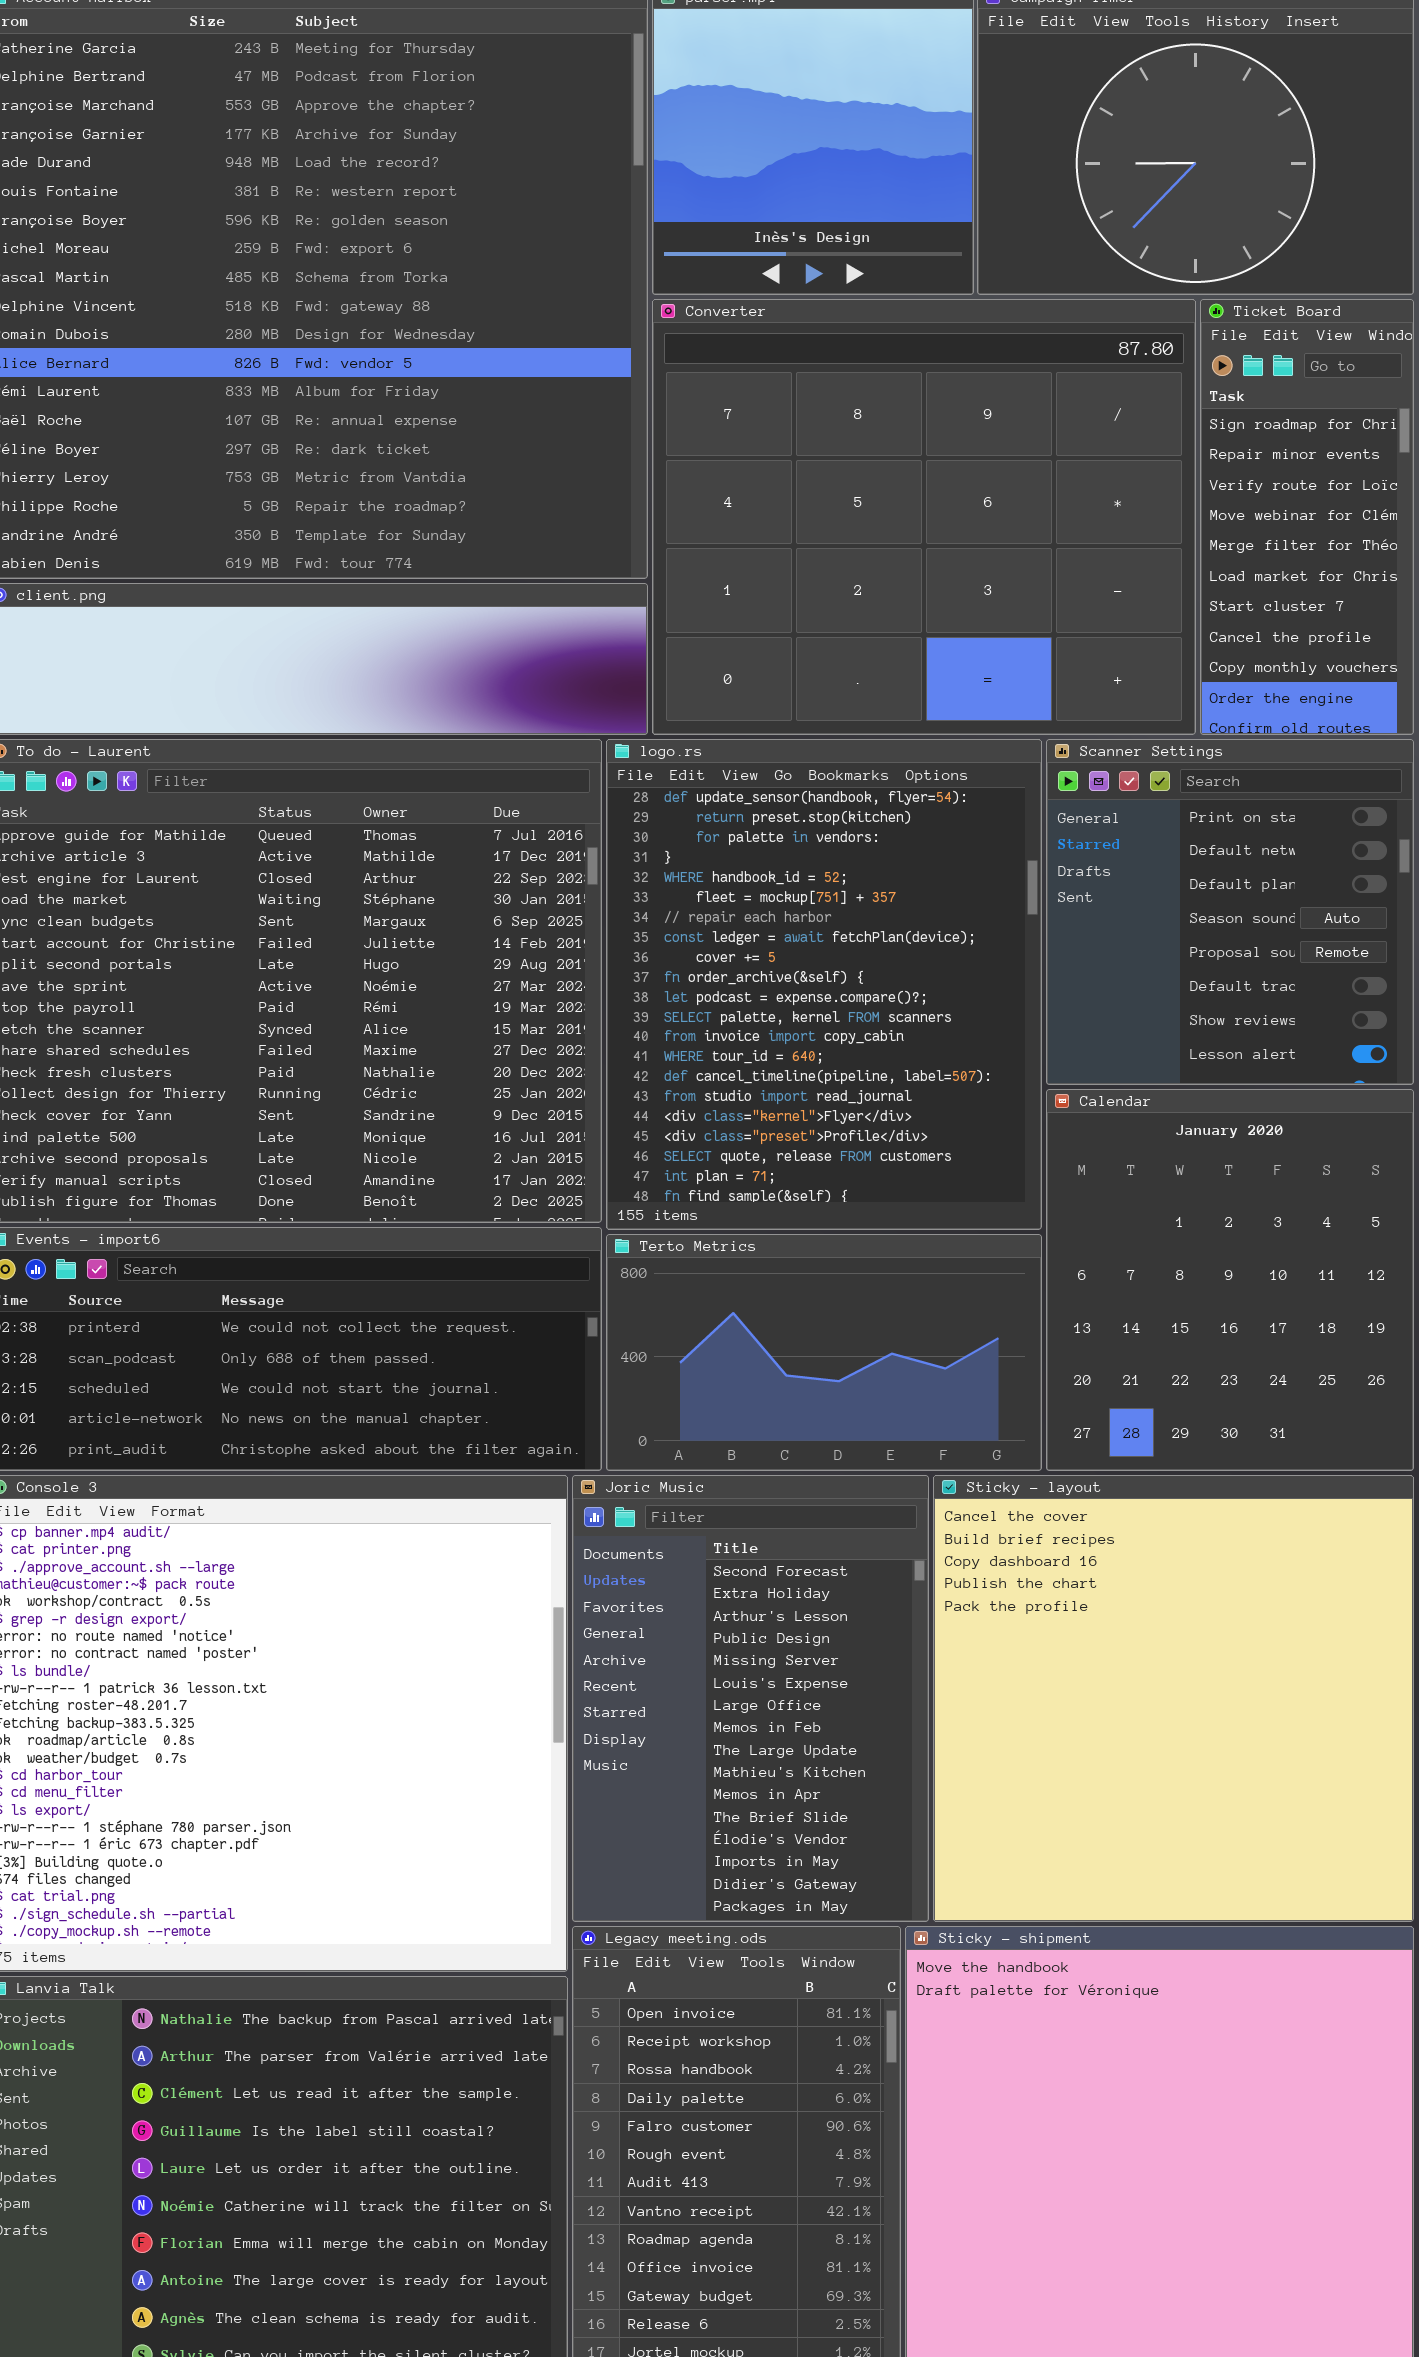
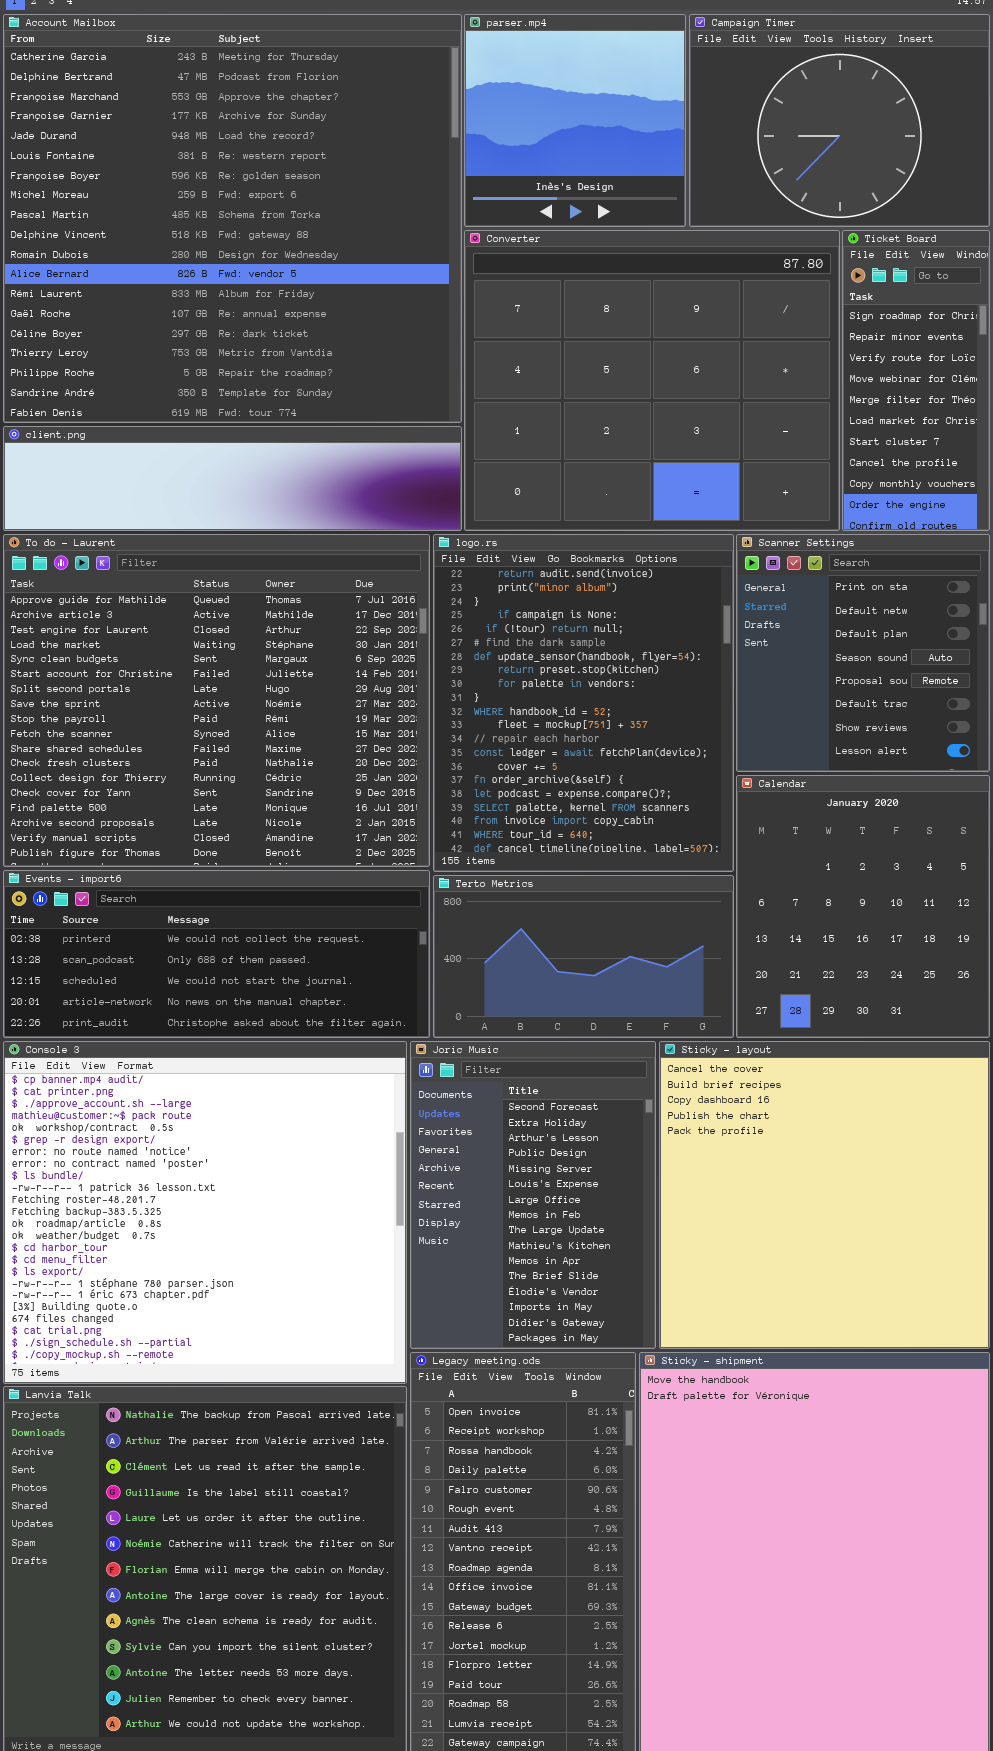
logo.rs: [606,739,1042,1230] -> [433,534,734,872], scrolled up 6 rows

